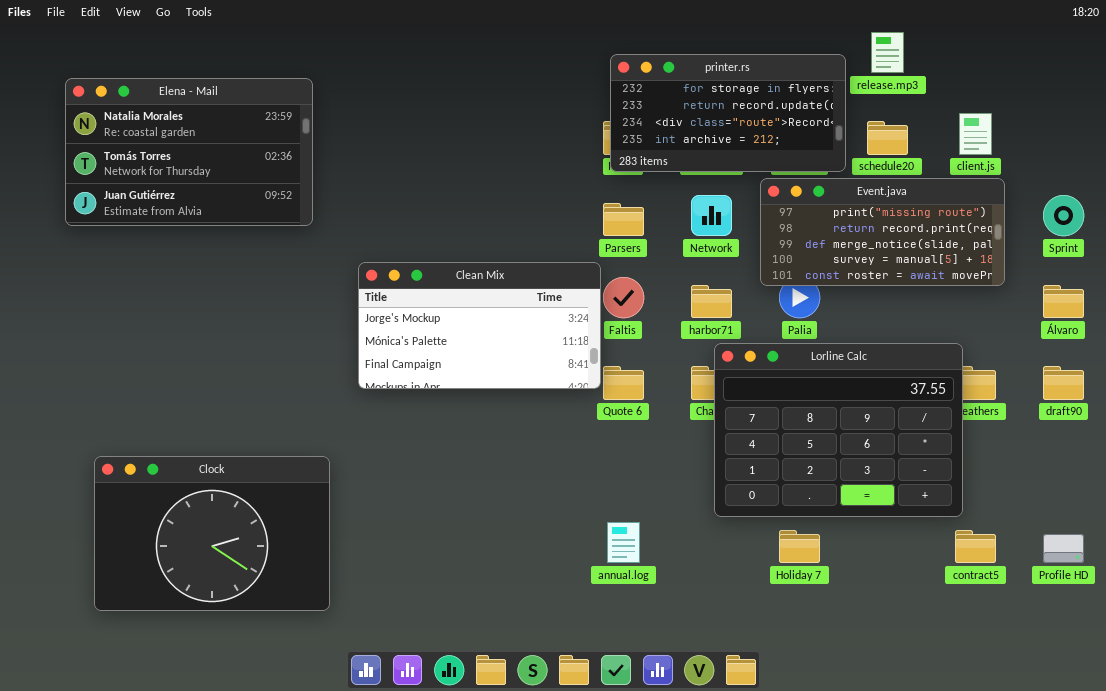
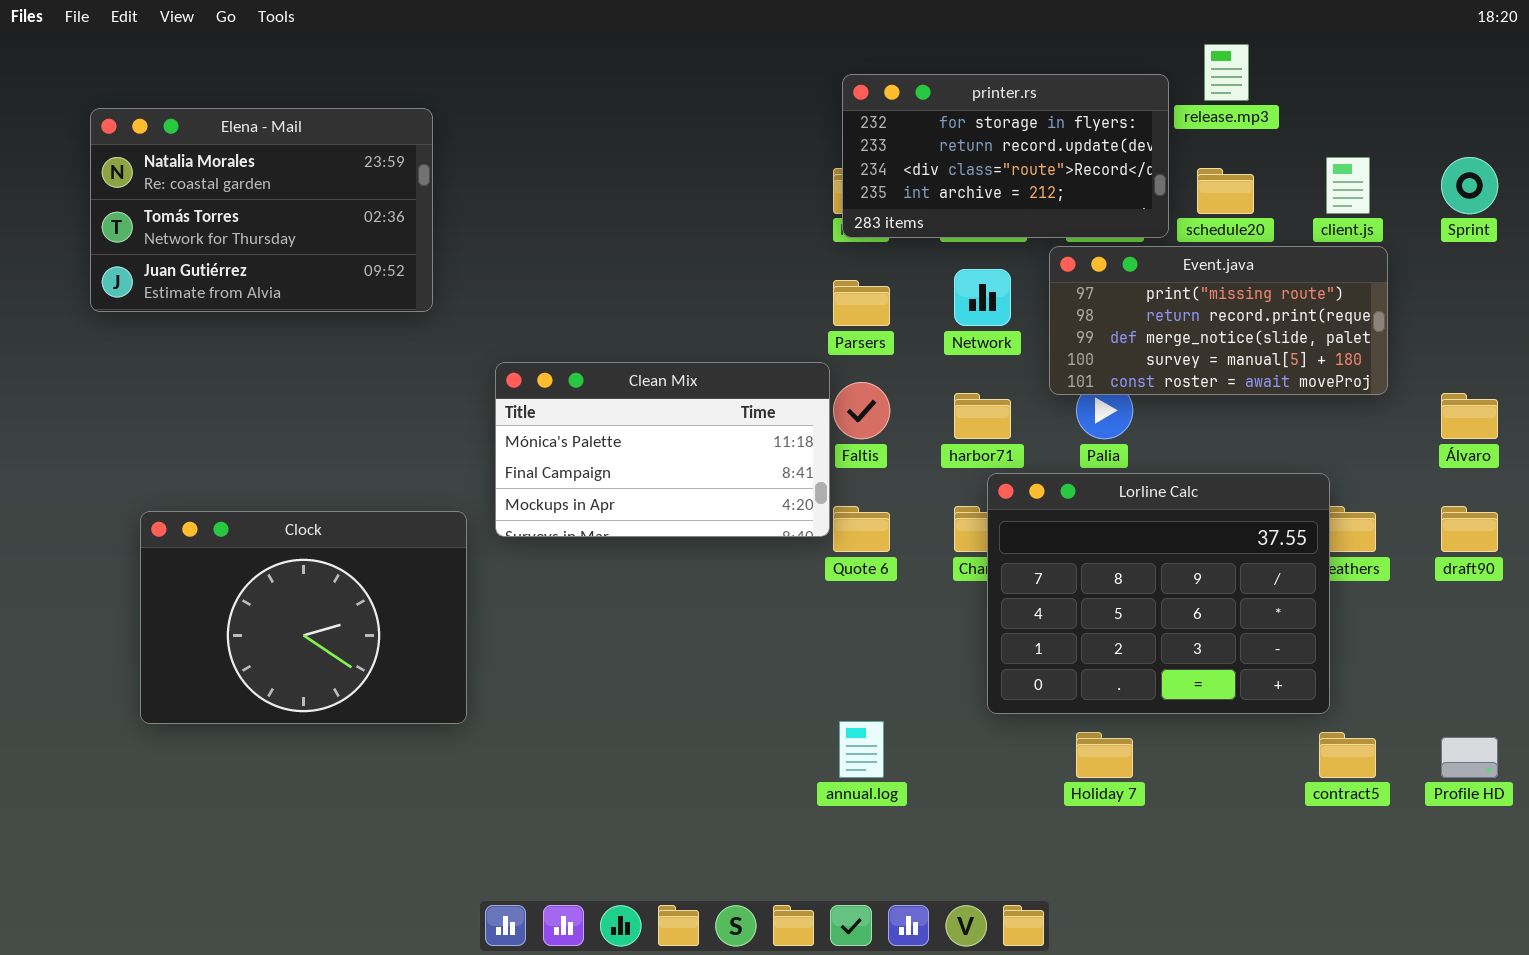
Sprint: [1043,195,1084,236] -> [1441,157,1498,214], moved
Clean Mix: [358,262,601,389] -> [495,362,830,537], scrolled down 1 row
Clock: [94,456,330,611] -> [140,511,467,724], moved

